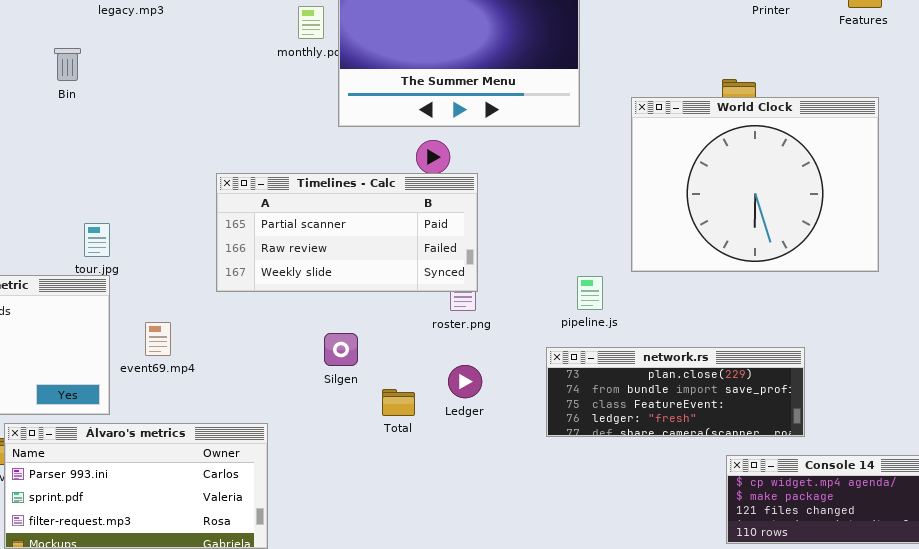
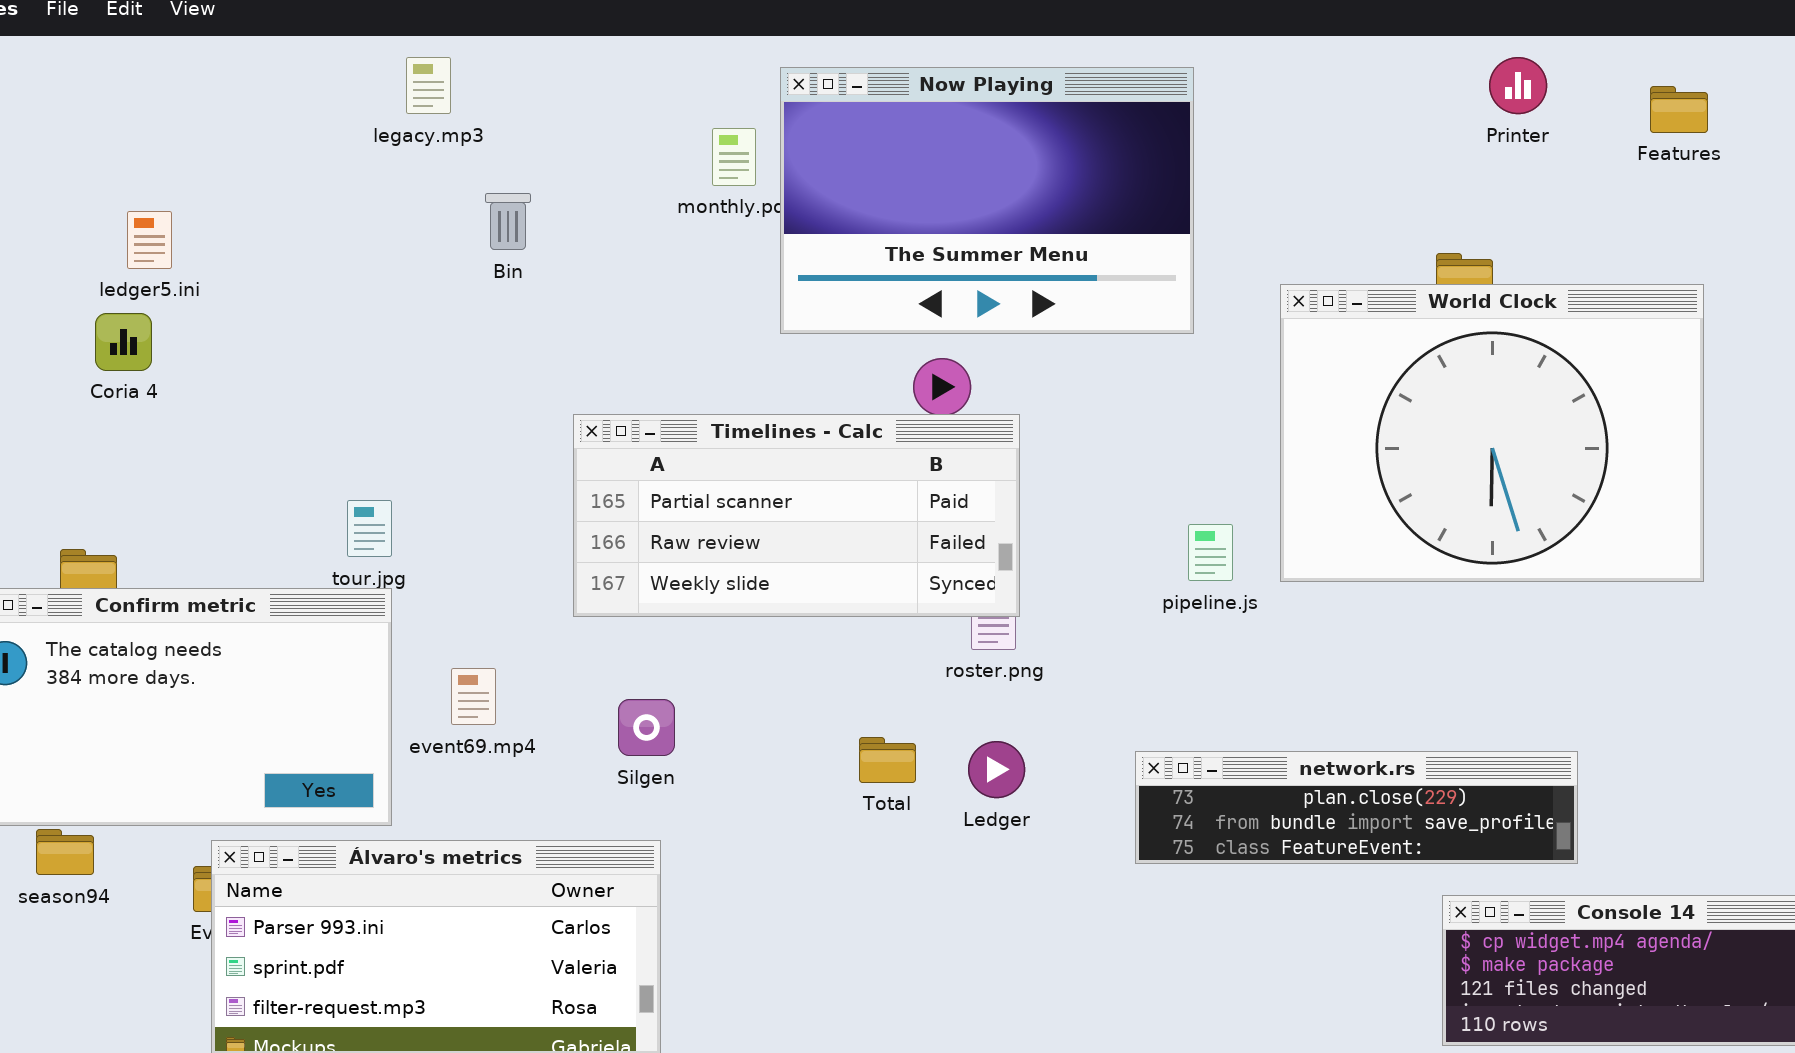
Bin: [54,48,81,81] -> [485,193,531,250], moved
pipeline.js: [577,276,603,310] -> [1188,524,1233,581], moved
Silgen: [324,333,358,366] -> [618,699,675,756], moved
network.rs: [546,347,805,437] -> [1135,751,1578,864], resized
Total: [382,389,415,416] -> [859,737,916,783], moved

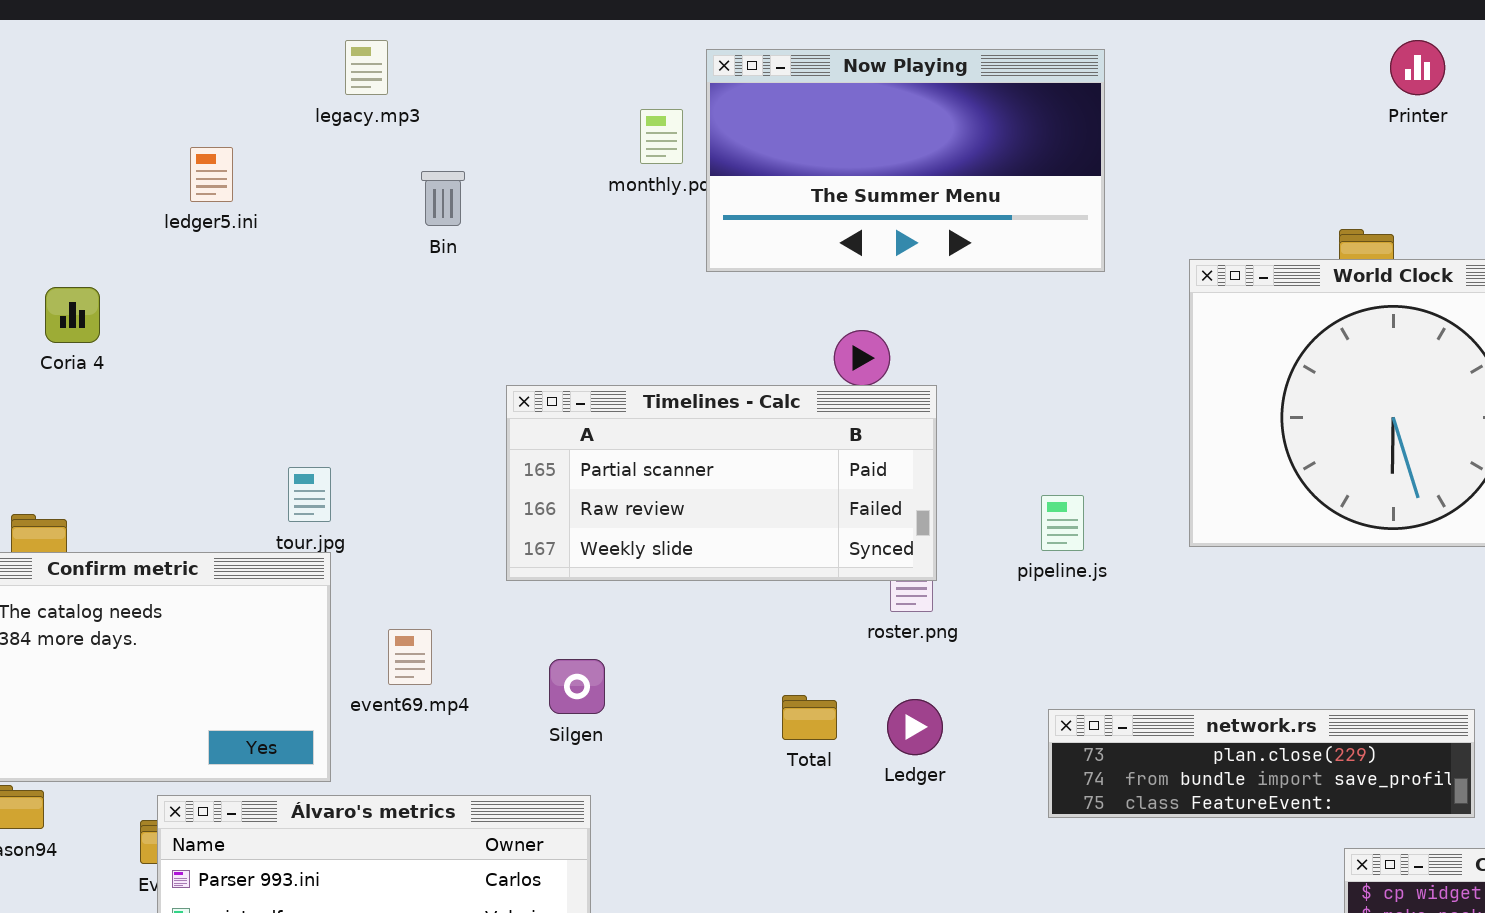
Now Playing: [780,67,1194,334] -> [706,49,1105,272], resized
ledger5.ini: [127,211,172,269] -> [190,147,233,202], moved
pipeline.js: [1188,524,1233,581] -> [1041,495,1084,551], moved

